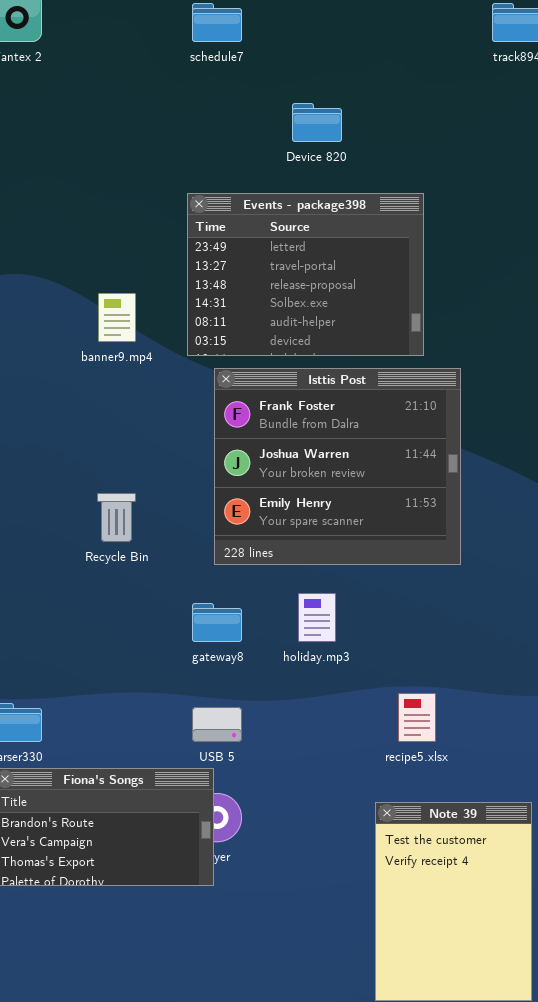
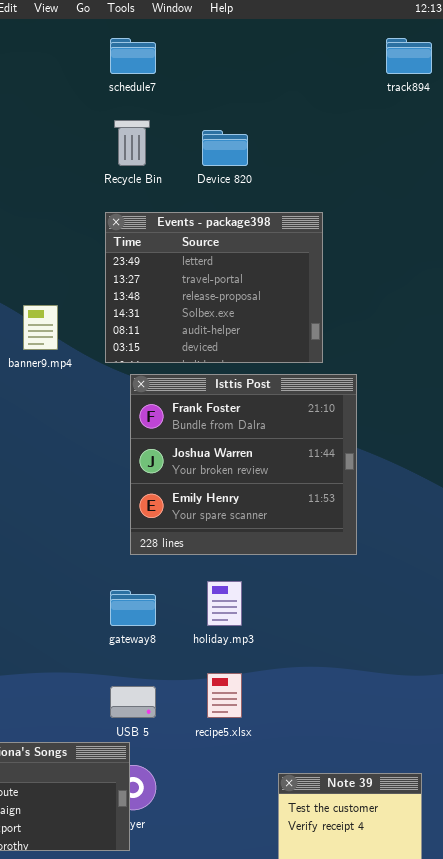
Recycle Bin: [97,493,136,542] -> [114,120,150,166], moved
recipe5.xlsx: [398,693,436,742] -> [207,673,242,718], moved

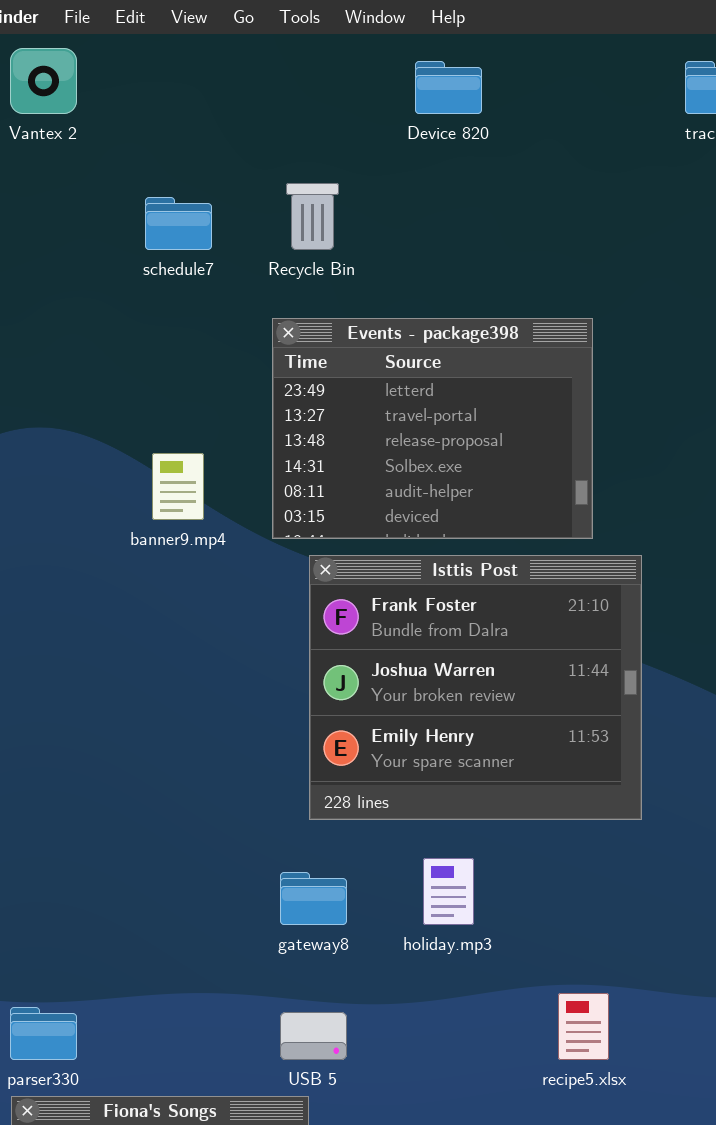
schedule7: [110,38,156,74] -> [145,197,212,250], moved
Device 820: [202,130,248,166] -> [415,61,482,114], moved
recipe5.xlsx: [207,673,242,718] -> [558,993,609,1060], moved

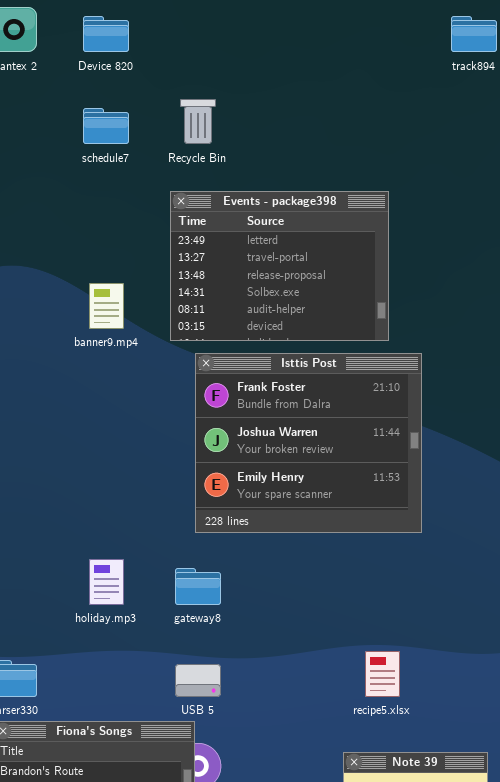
Device 820: [415,61,482,114] -> [83,16,129,52], moved
holiday.mp3: [423,858,474,925] -> [89,559,124,605], moved

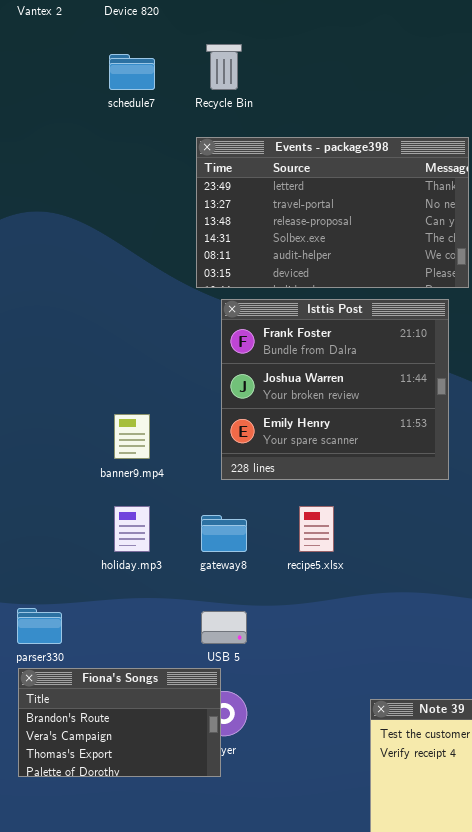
Events - package398: [170,191,389,341] -> [196,137,469,288], resized
banner9.mp4: [89,283,124,329] -> [114,414,150,459], moved
recipe5.xlsx: [365,651,400,697] -> [299,506,334,552], moved

